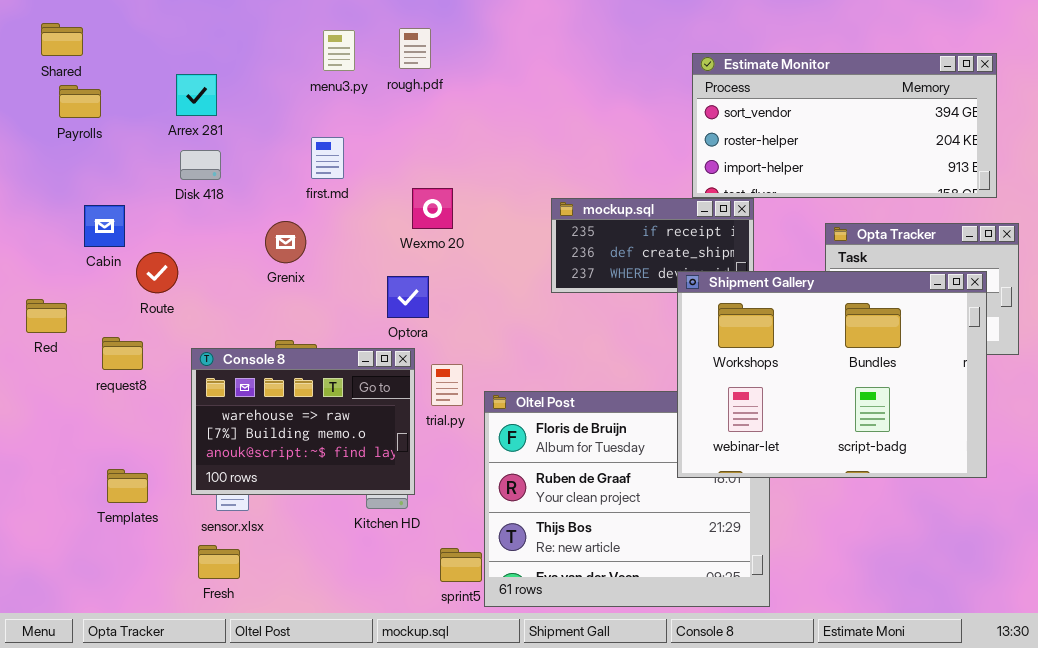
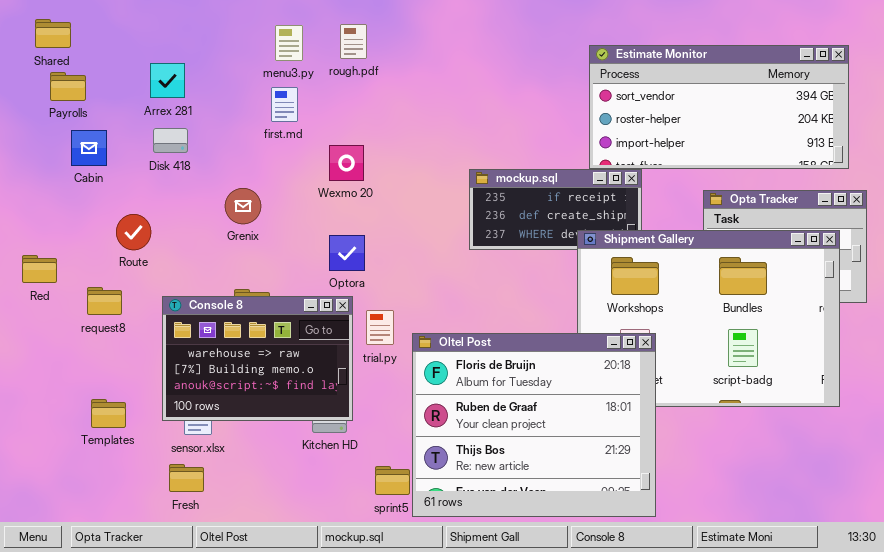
first.md: [311,137,344,179] -> [271,87,298,122], moved
Wexmo 20: [412,188,453,229] -> [329,145,364,181], moved
Cabin: [84,205,125,247] -> [71,130,107,166], moved
Oltel Post: [484,391,770,607] -> [412,333,656,517], raised

